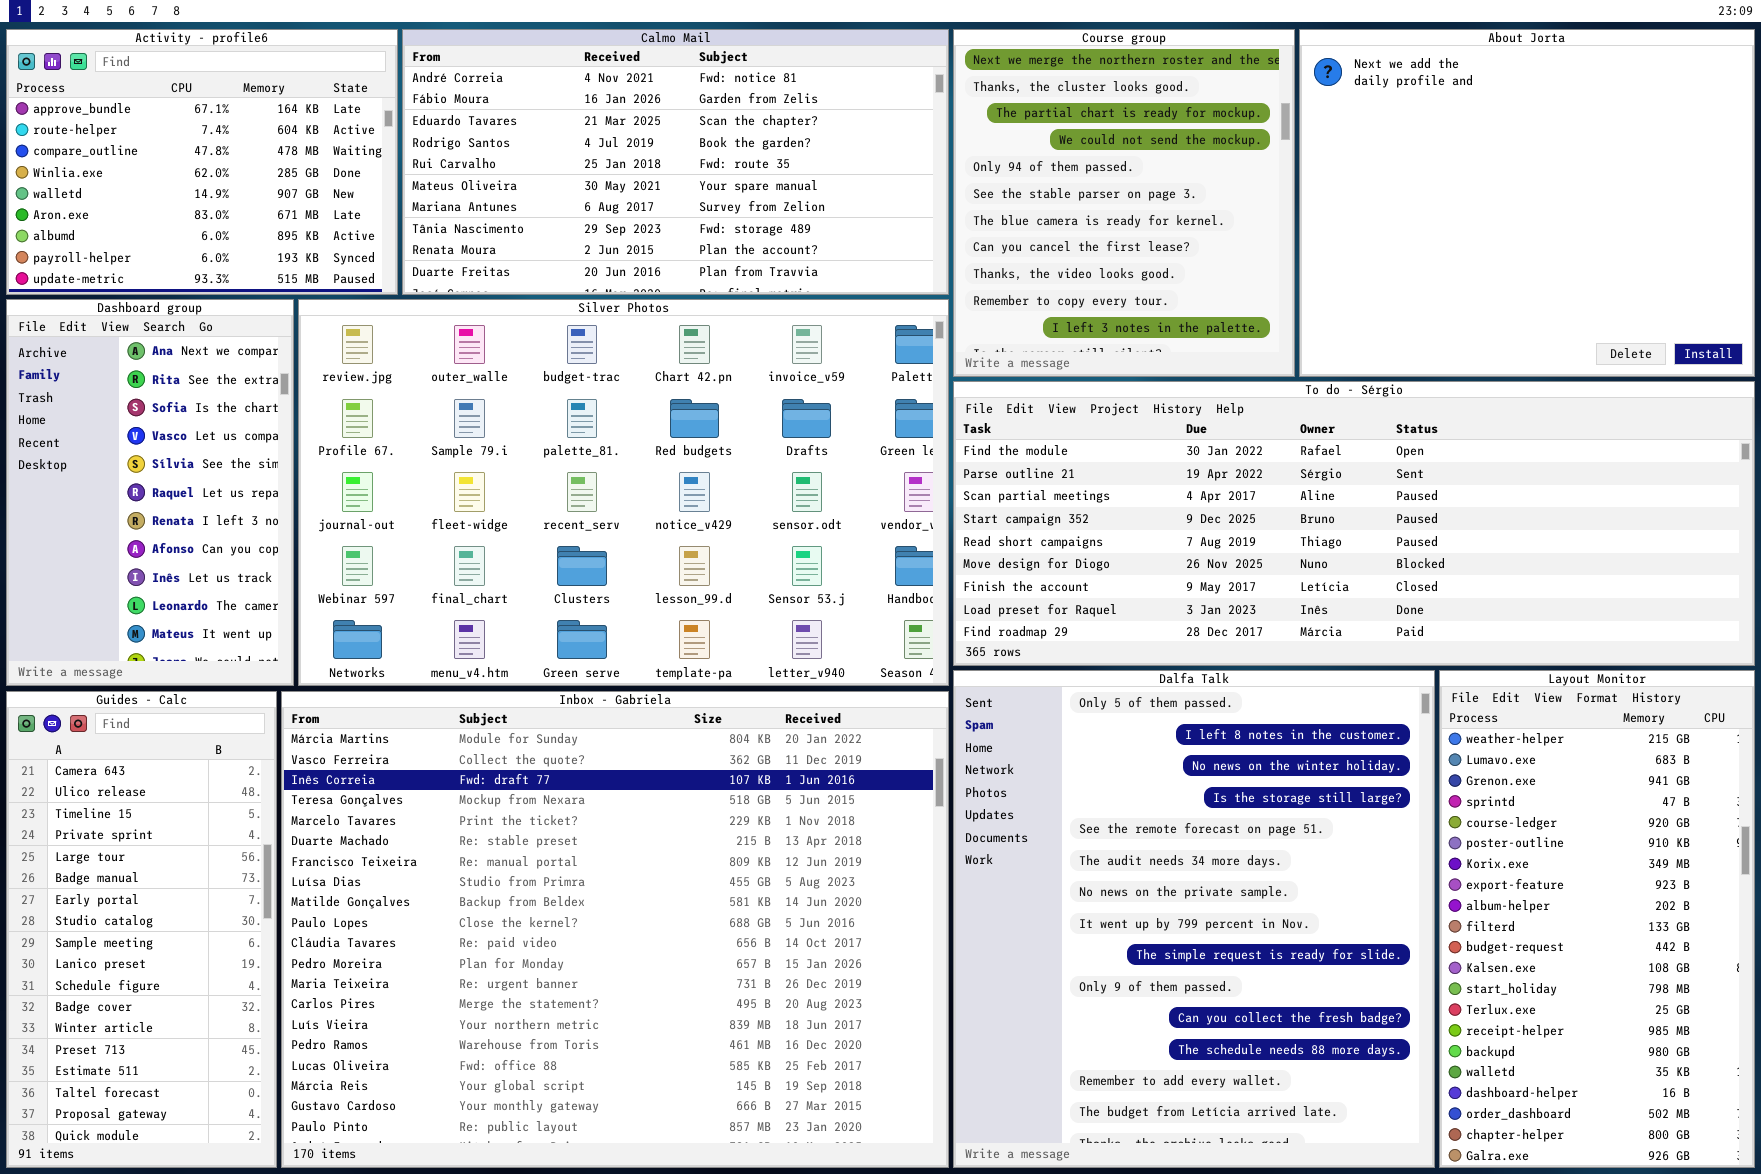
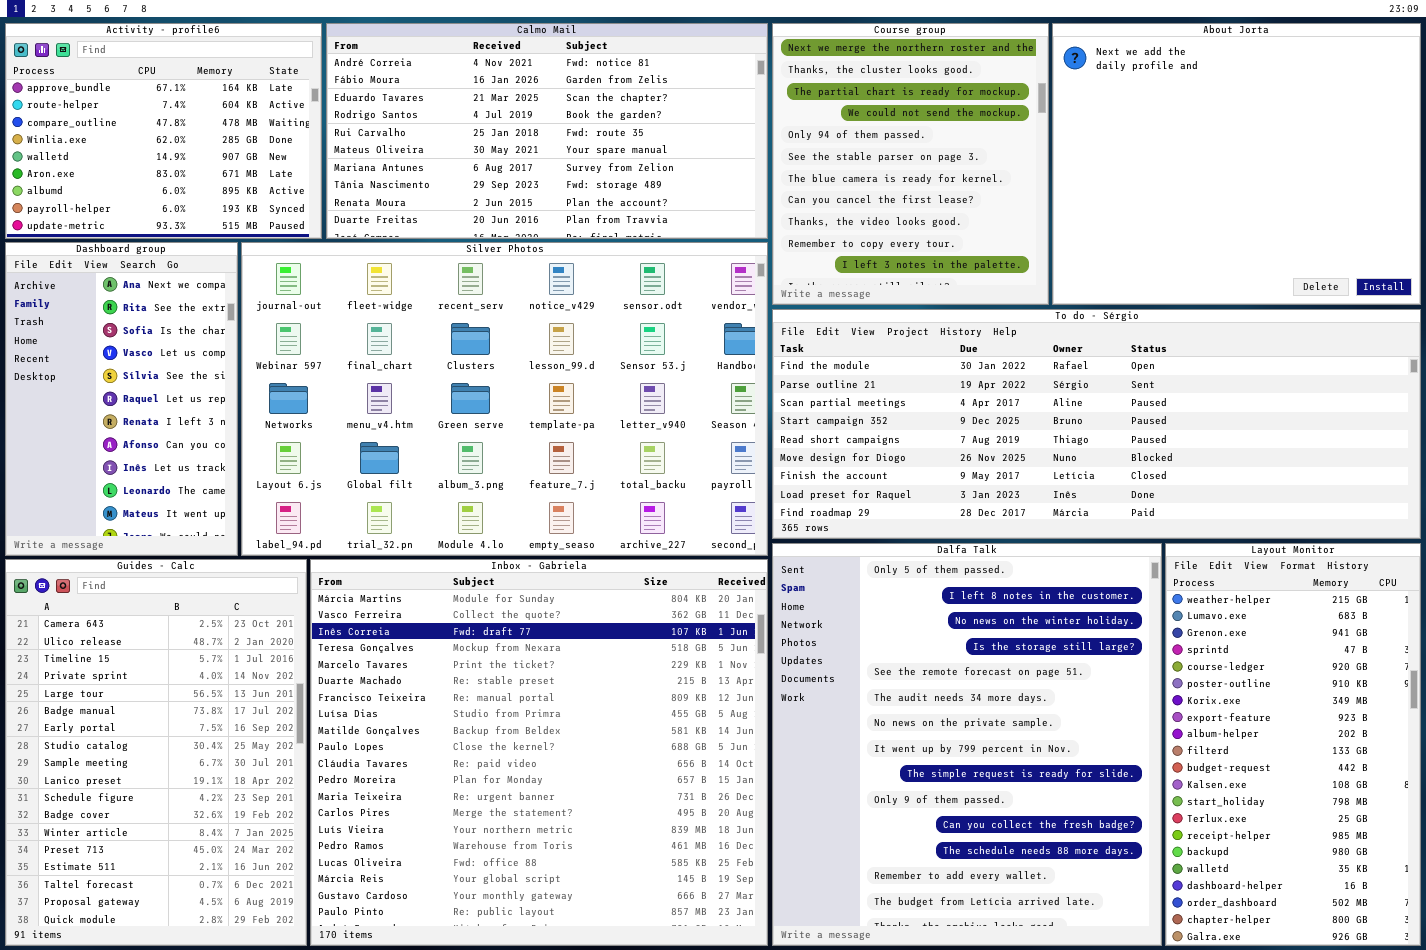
Silver Photos: [298,299,949,686] -> [241,242,768,556], scrolled down 2 rows
Guides - Calc: [6,691,277,1168] -> [5,559,307,946], resized
Inbox - Gabriela: [281,691,949,1168] -> [310,559,768,946], resized

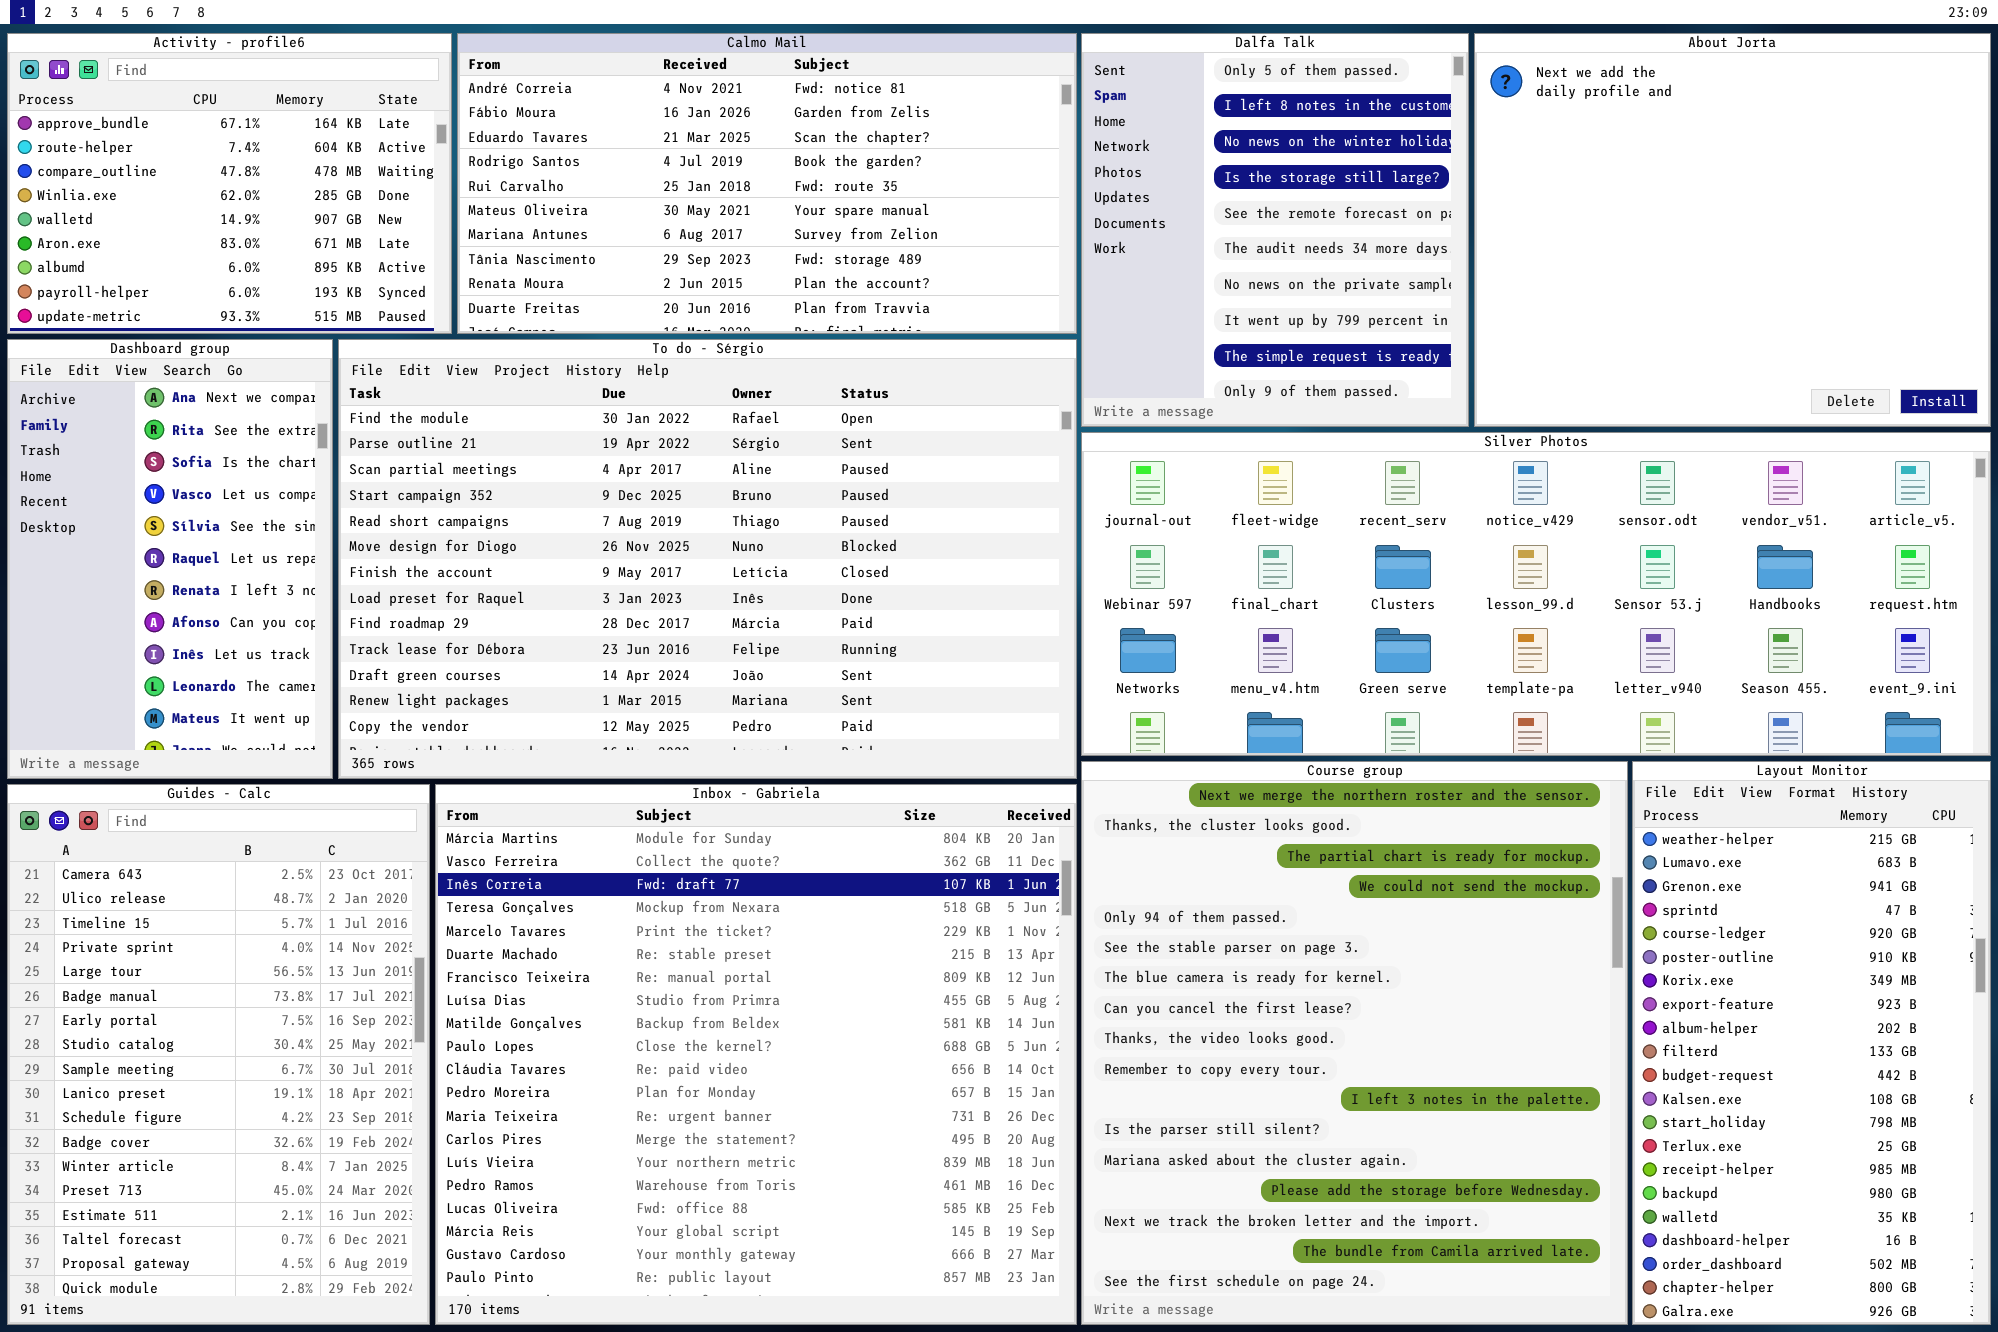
Course group: [772,23,1049,305] -> [1081,761,1628,1325], moved, resized
Silver Photos: [241,242,768,556] -> [1081,432,1991,756], moved, resized
To do - Sérgio: [772,309,1421,539] -> [338,339,1077,779], moved, resized
Dalfa Talk: [772,543,1162,946] -> [1081,33,1469,427], moved, resized

